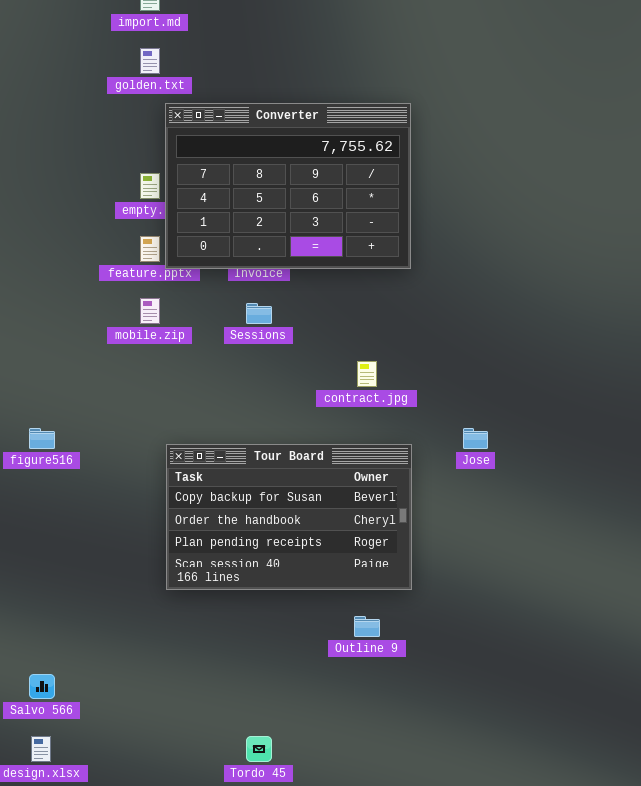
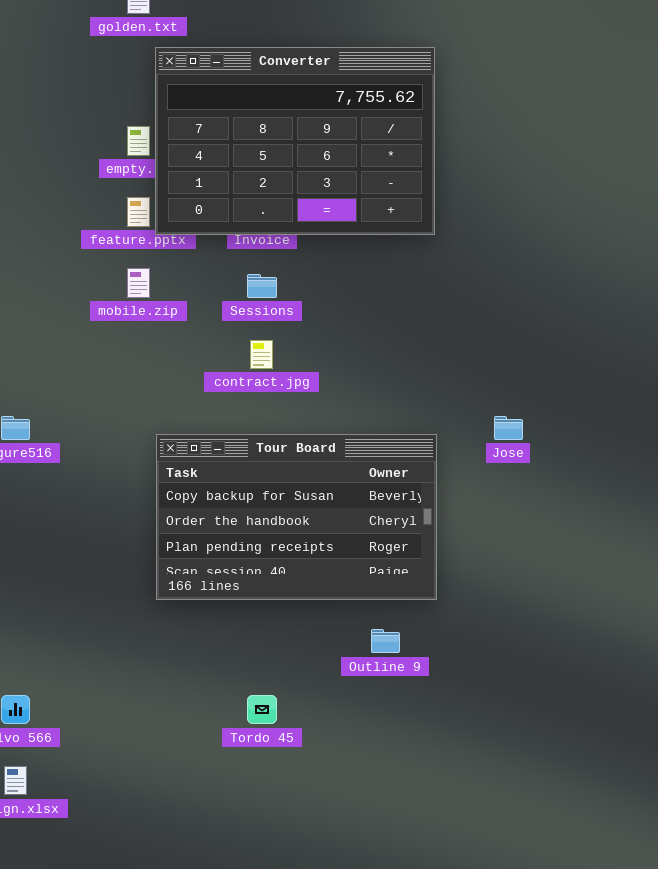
contract.jpg: [357,361,377,387] -> [250,340,273,369], moved
Tordo 45: [246,736,272,762] -> [247,695,277,724], moved

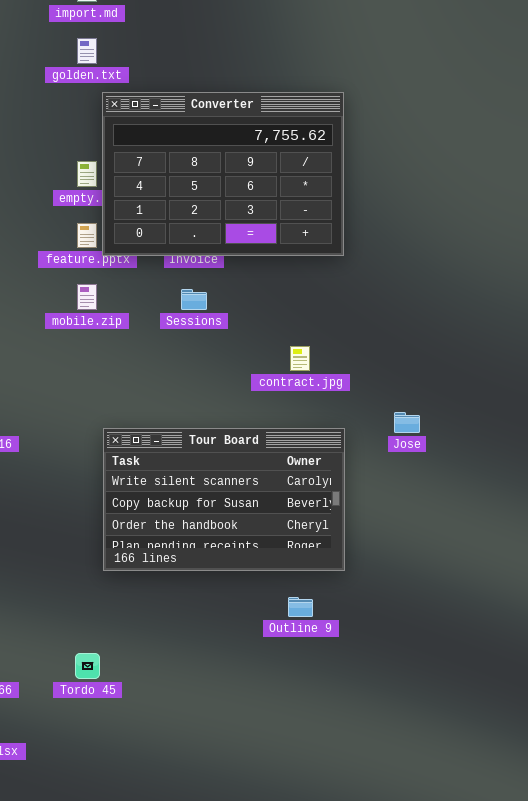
contract.jpg: [250,340,273,369] -> [290,346,310,371], moved
Tour Board: [156,434,437,600] -> [103,428,345,571], scrolled up 1 row
Tordo 45: [247,695,277,724] -> [75,653,100,679], moved

